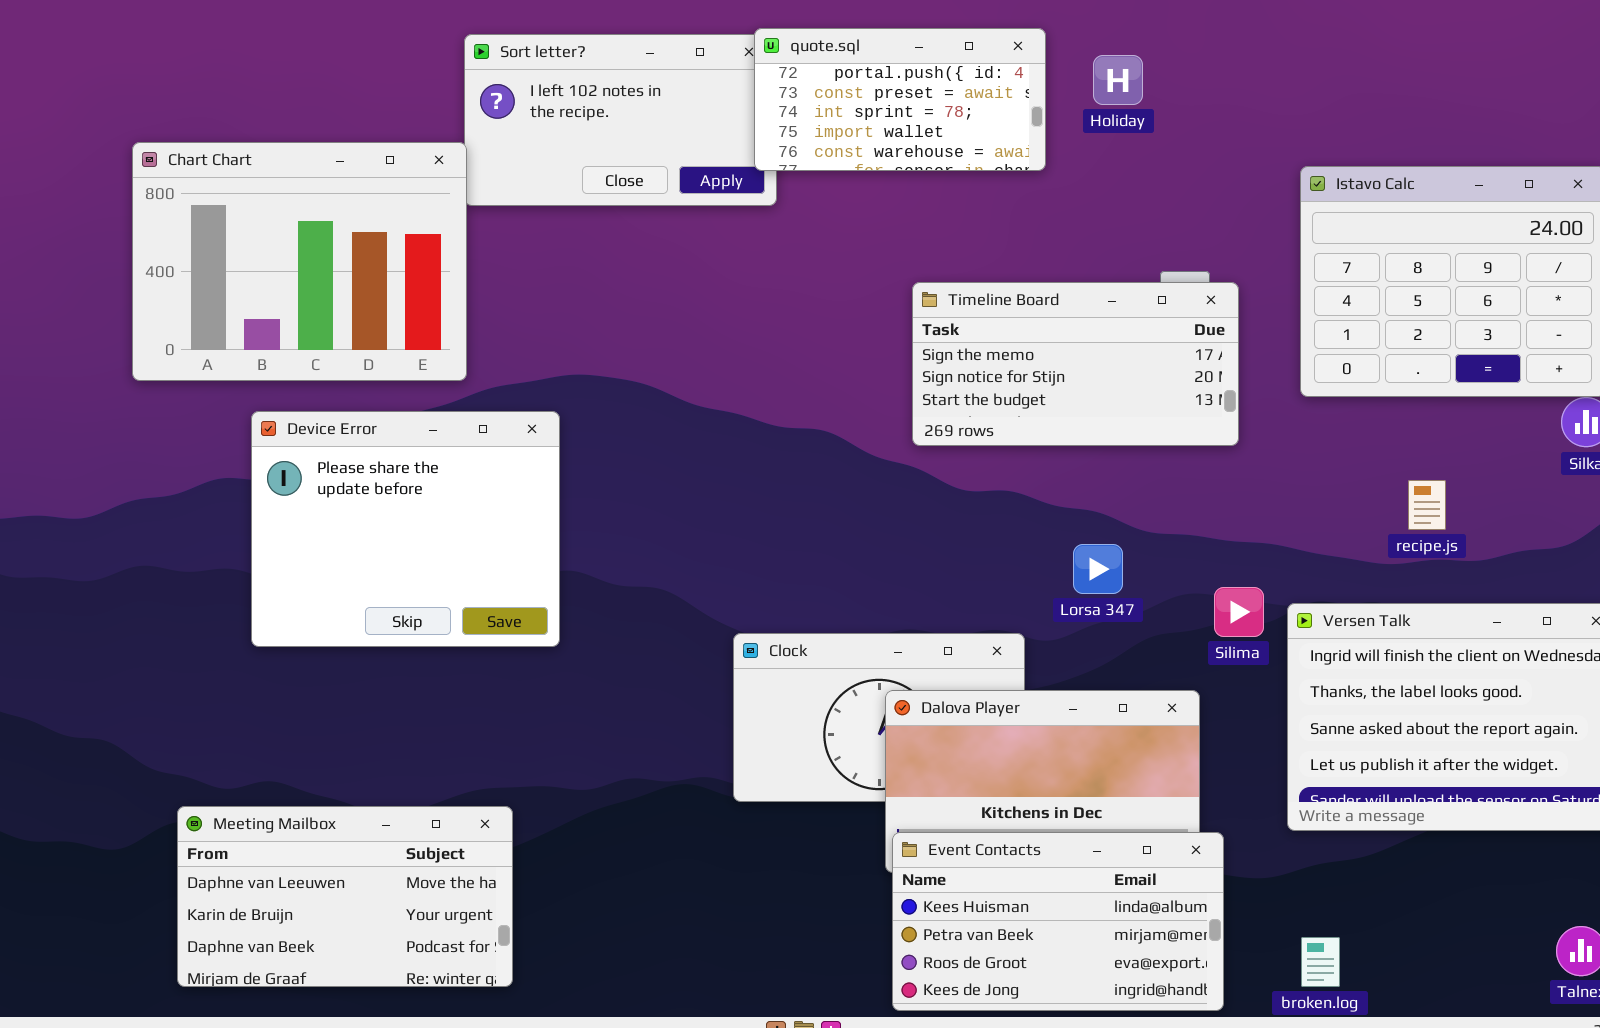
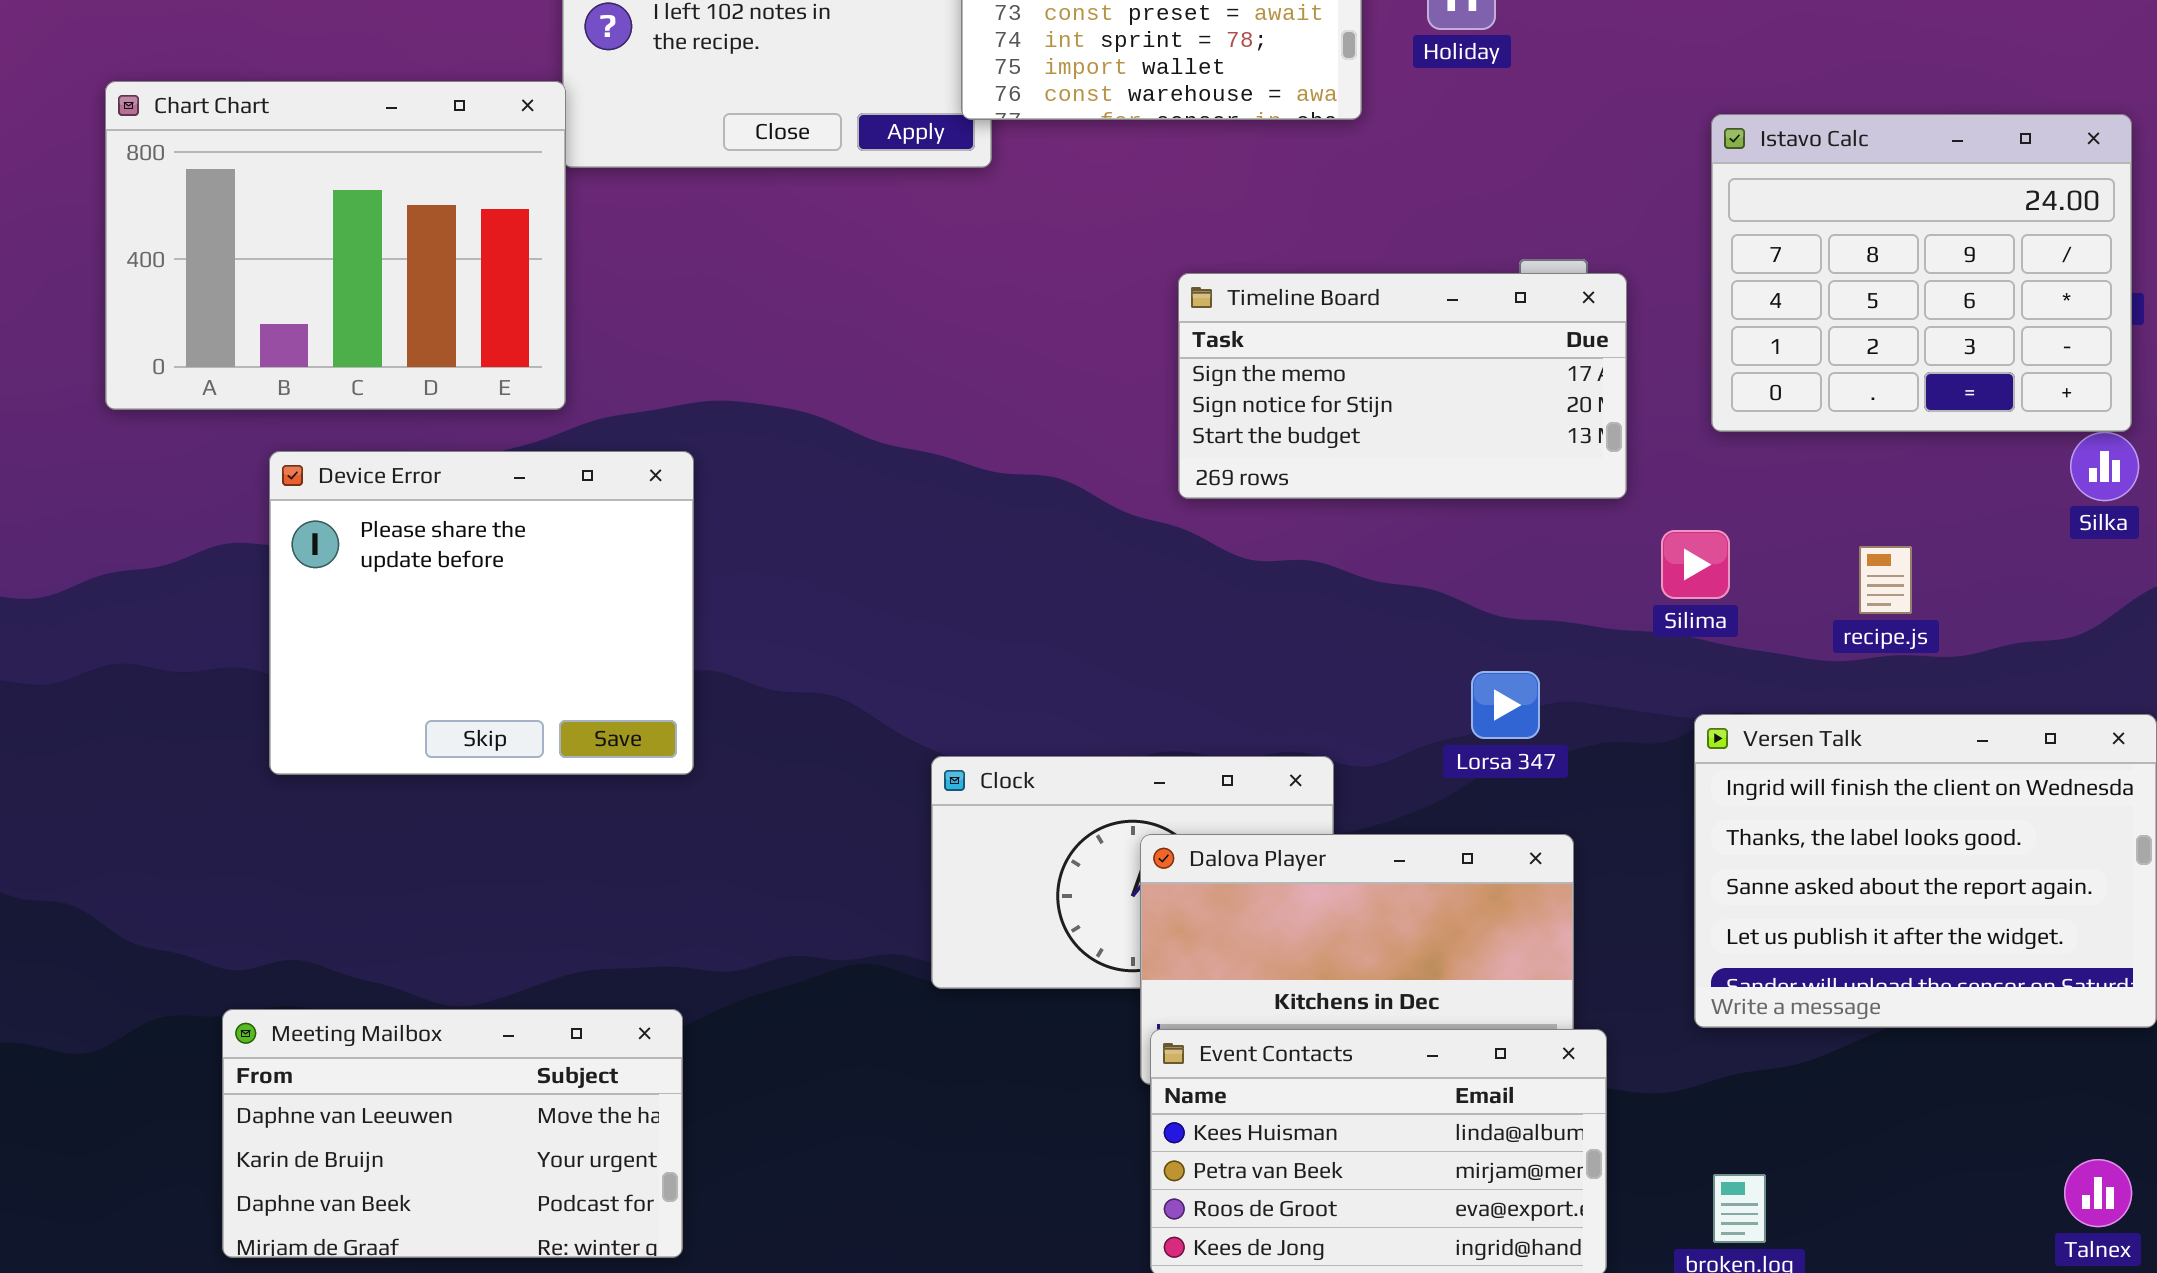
Lorsa 347: [1073,544,1123,594] -> [1471,671,1540,739], moved
Silima: [1214,587,1264,637] -> [1661,530,1730,599], moved
Meeting Mailbox: [177,806,513,987] -> [222,1009,683,1258], moved

